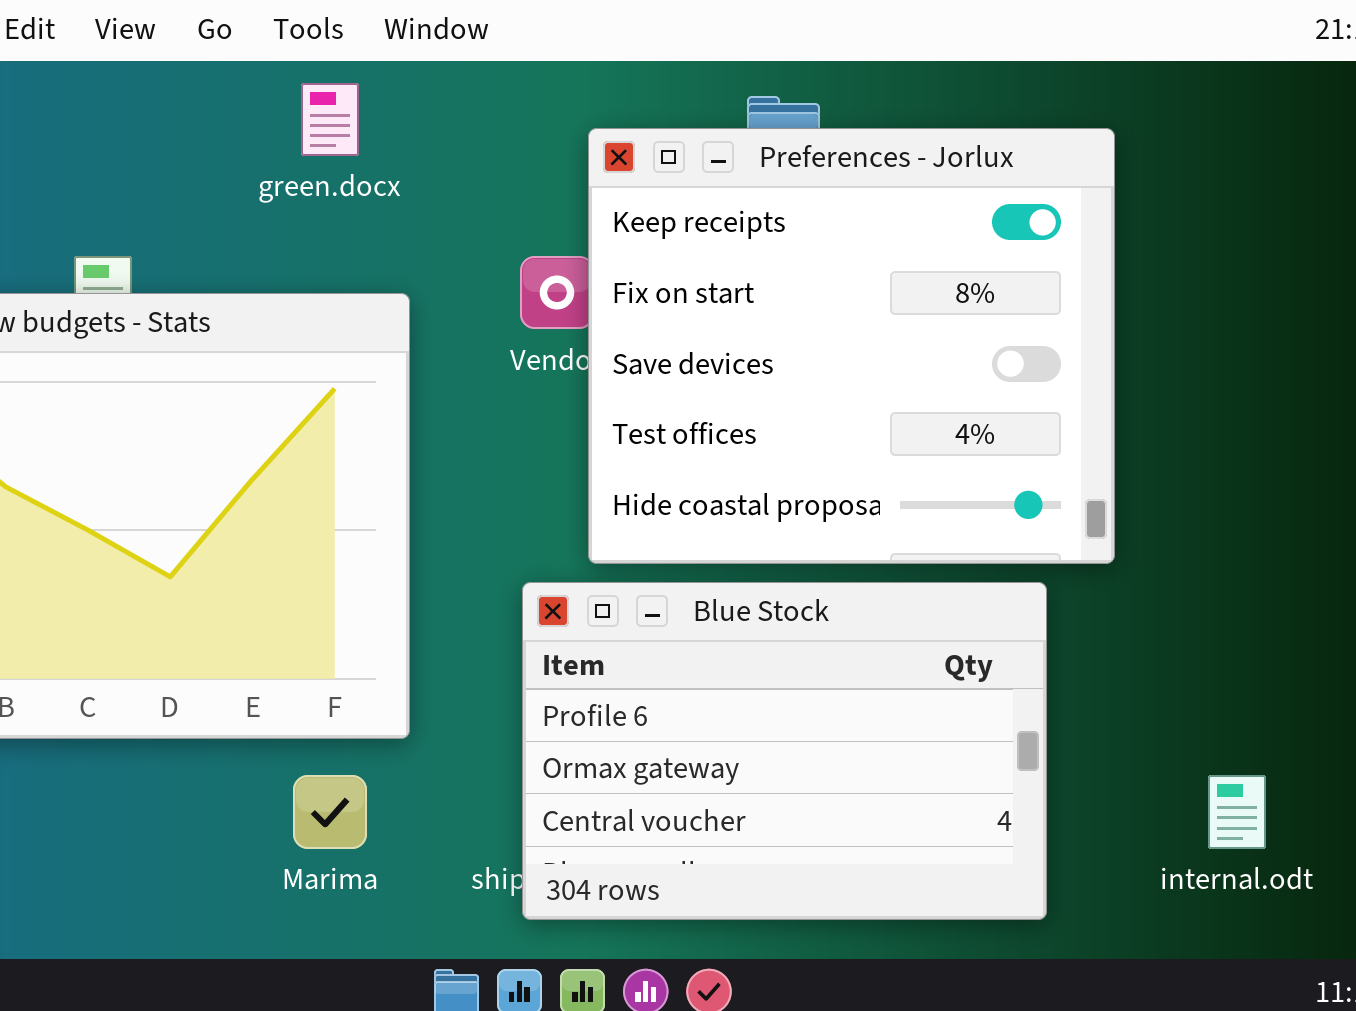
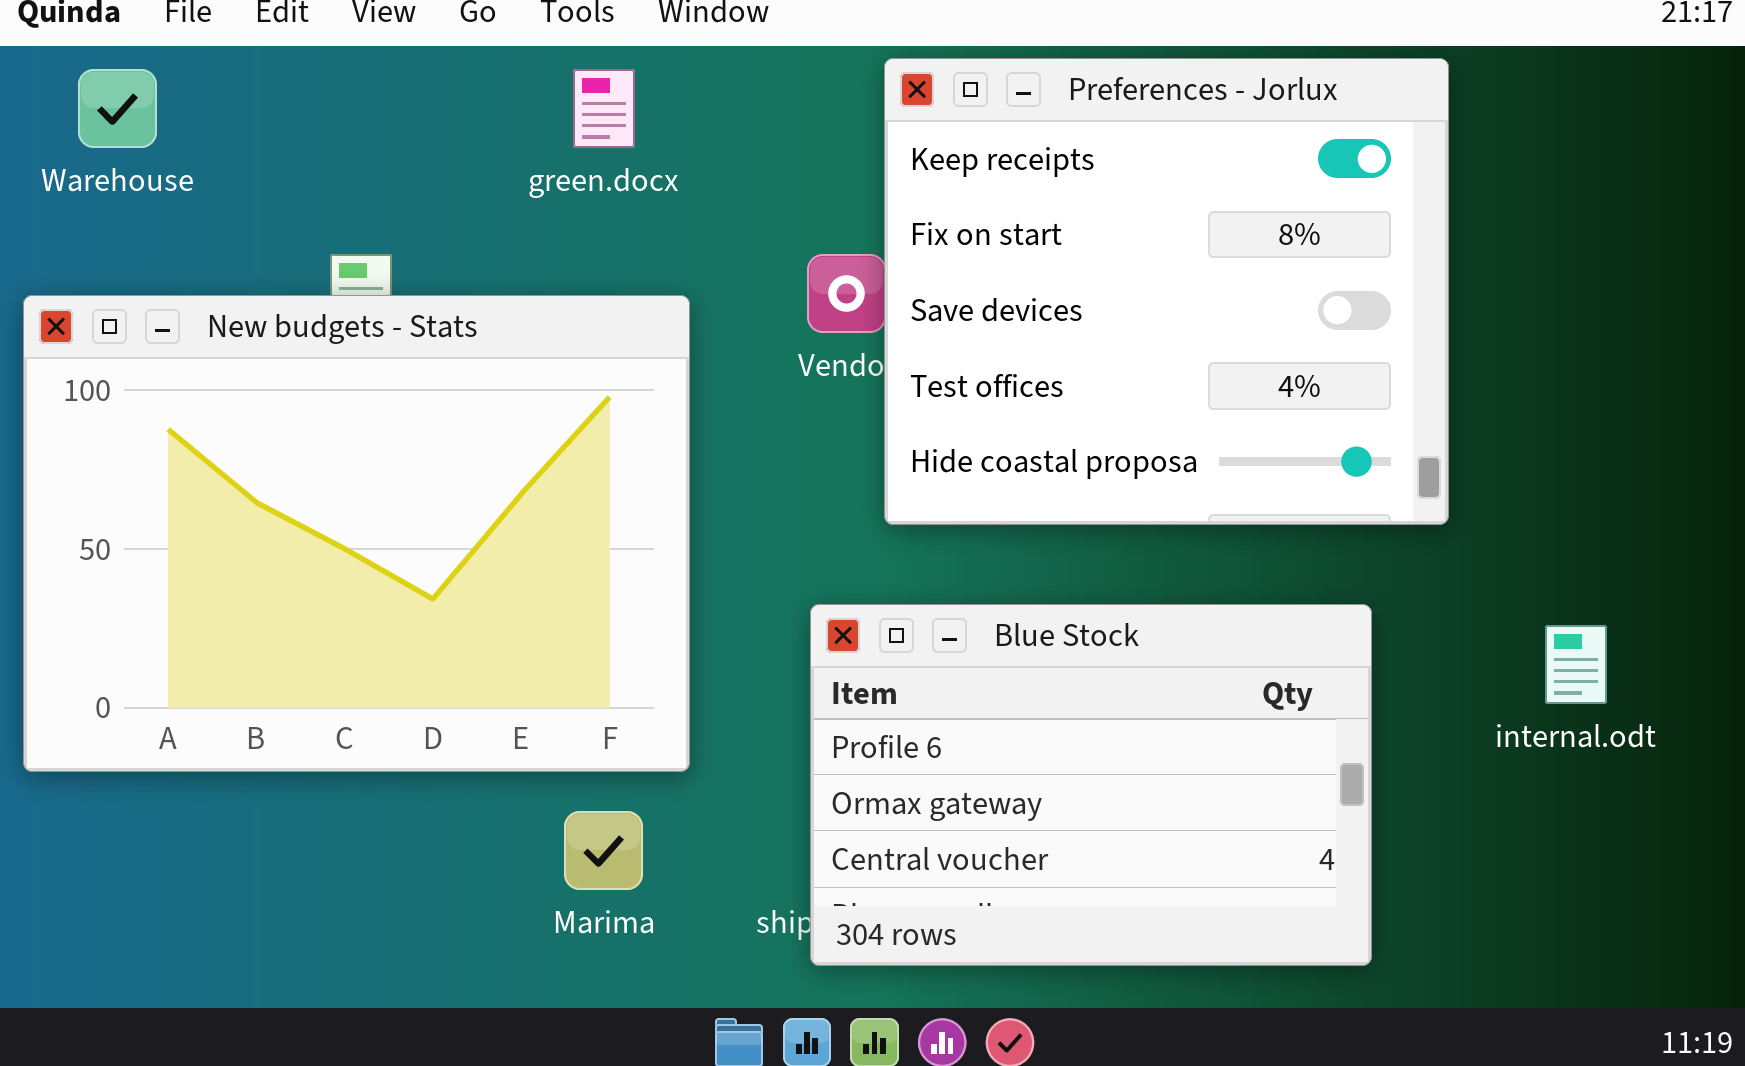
Preferences - Jorlux: [588,128,1115,564] -> [884,58,1449,525], moved
internal.odt: [1208,775,1266,849] -> [1545,625,1607,704], moved

